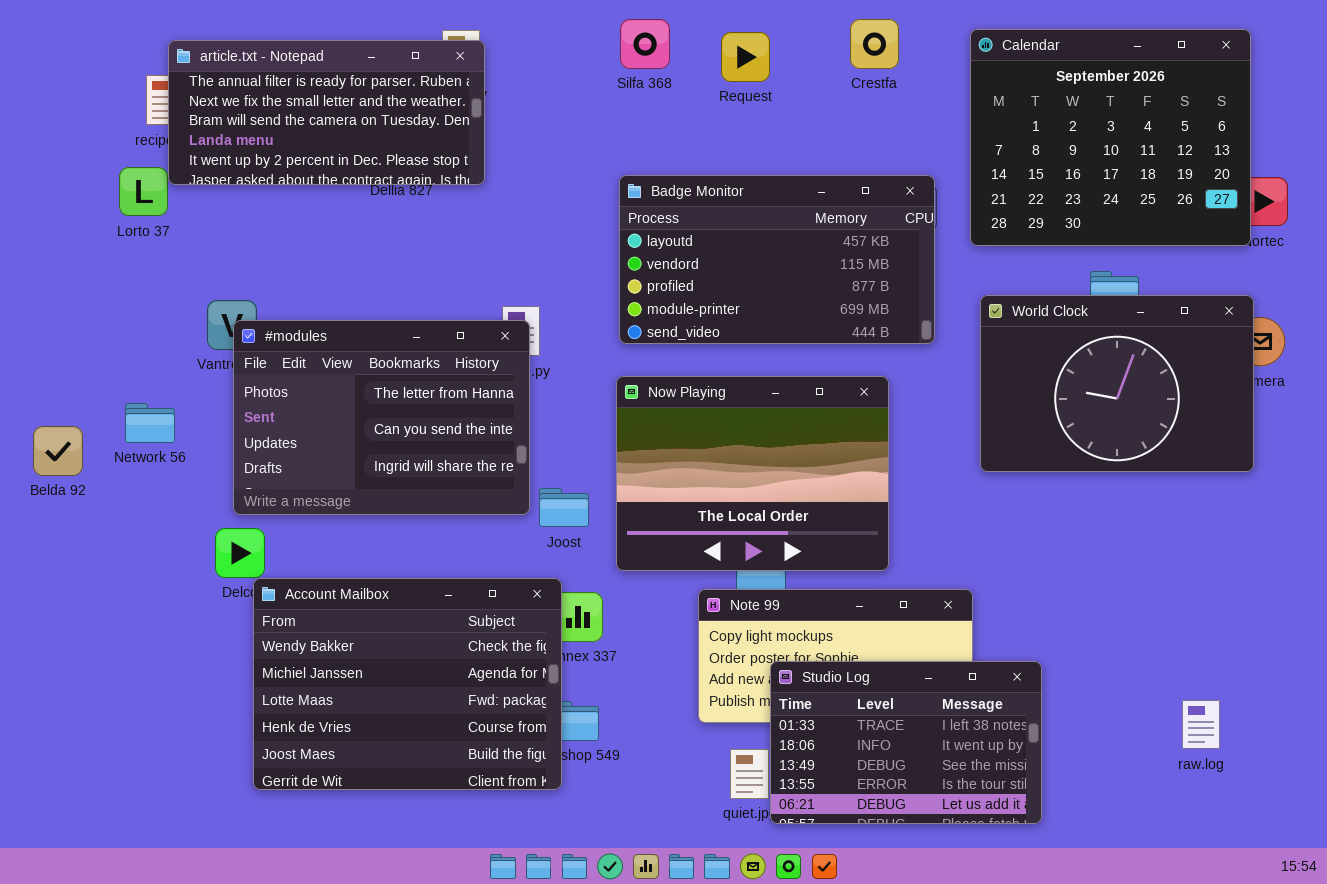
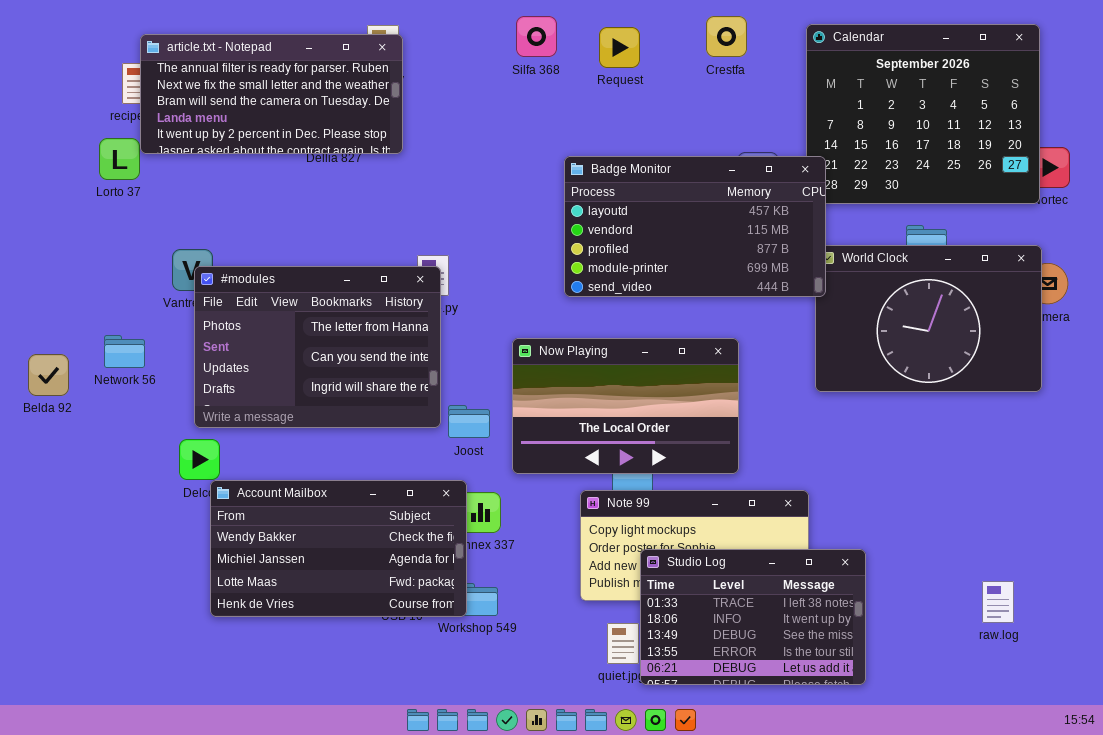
Badge Monitor: [619,175,935,344] -> [564,156,826,297], moved
Now Playing: [616,376,889,571] -> [512,338,739,474], resized
Account Mailbox: [253,578,562,790] -> [210,480,467,617], resized

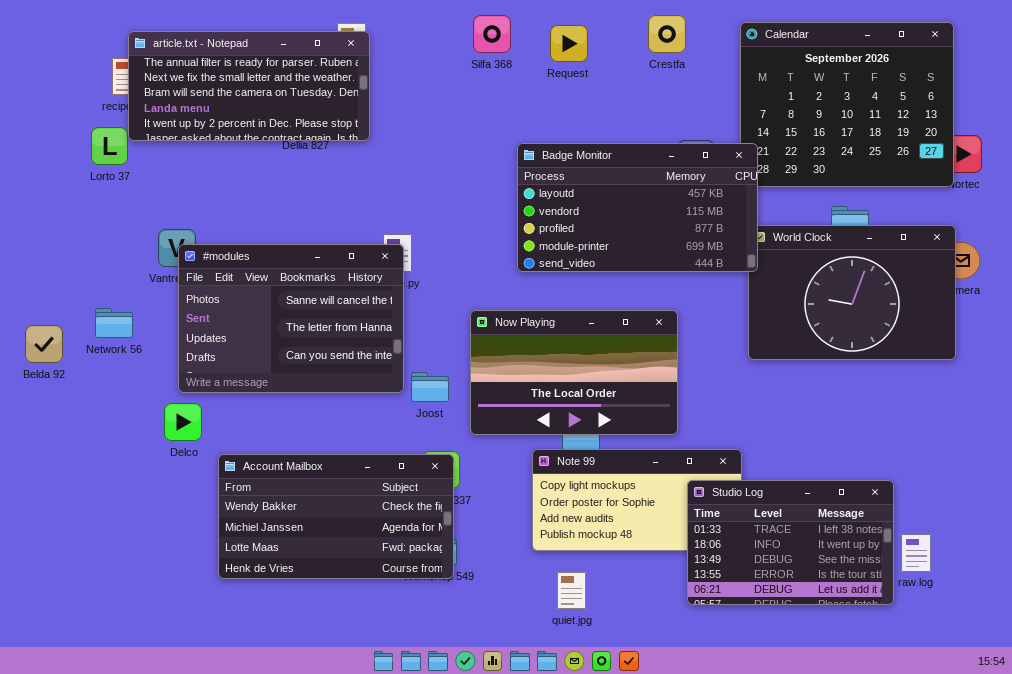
#modules: [194,266,441,428] -> [178,244,404,393], scrolled up 1 row
Account Mailbox: [210,480,467,617] -> [218,454,454,579], moved
Studio Log: [640,549,866,685] -> [687,480,894,605], moved

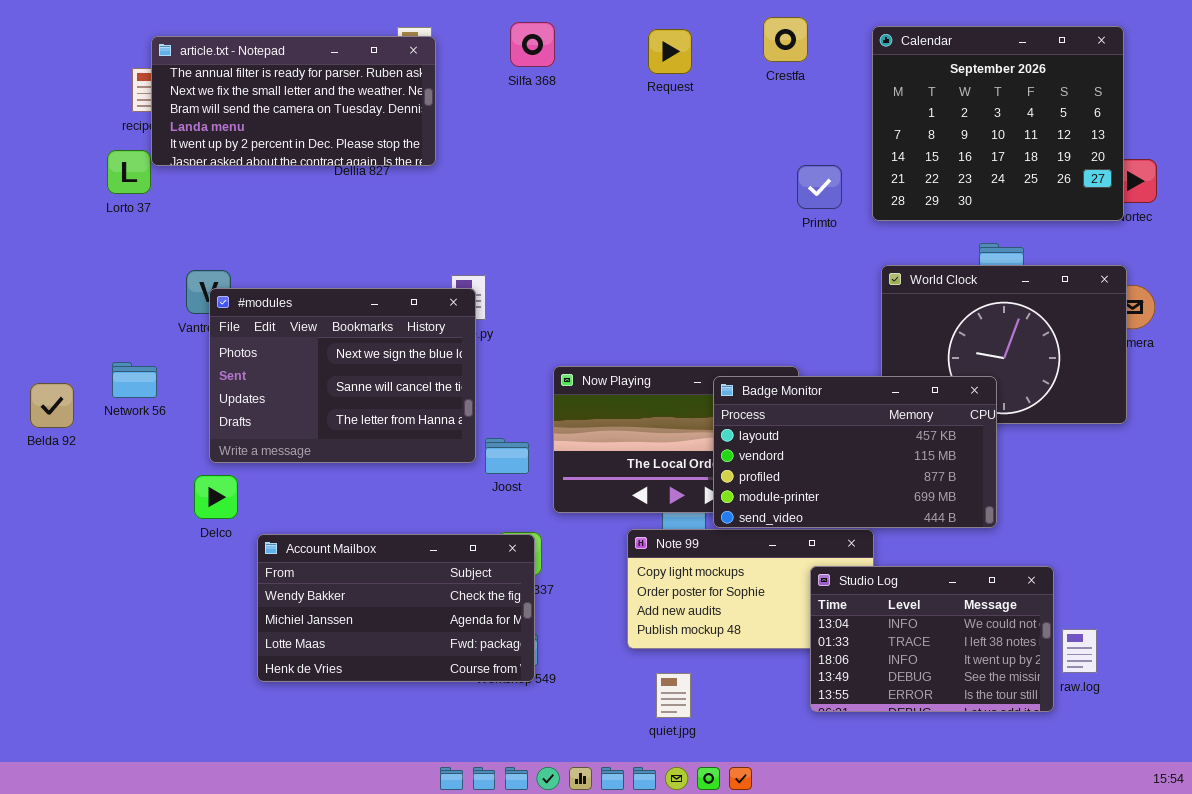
Silfa 368: [473,15,511,53] -> [510,22,555,67], moved
Badge Monitor: [517,143,758,272] -> [713,376,997,528], moved
#modules: [178,244,404,393] -> [209,288,476,463], scrolled up 1 row
Studio Log: [687,480,894,605] -> [810,566,1054,712], scrolled up 1 row

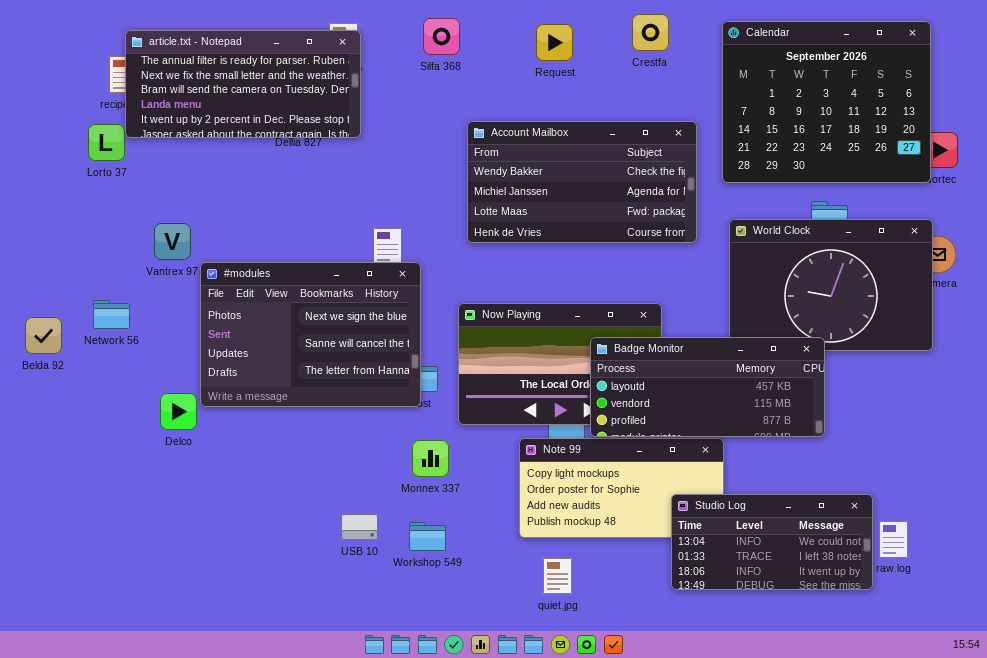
#modules: [209,288,476,463] -> [200,262,421,407], moved
Badge Monitor: [713,376,997,528] -> [590,337,825,437], resized
Account Mailbox: [257,534,535,682] -> [467,121,697,243], moved
Studio Log: [810,566,1054,712] -> [671,494,873,590], resized

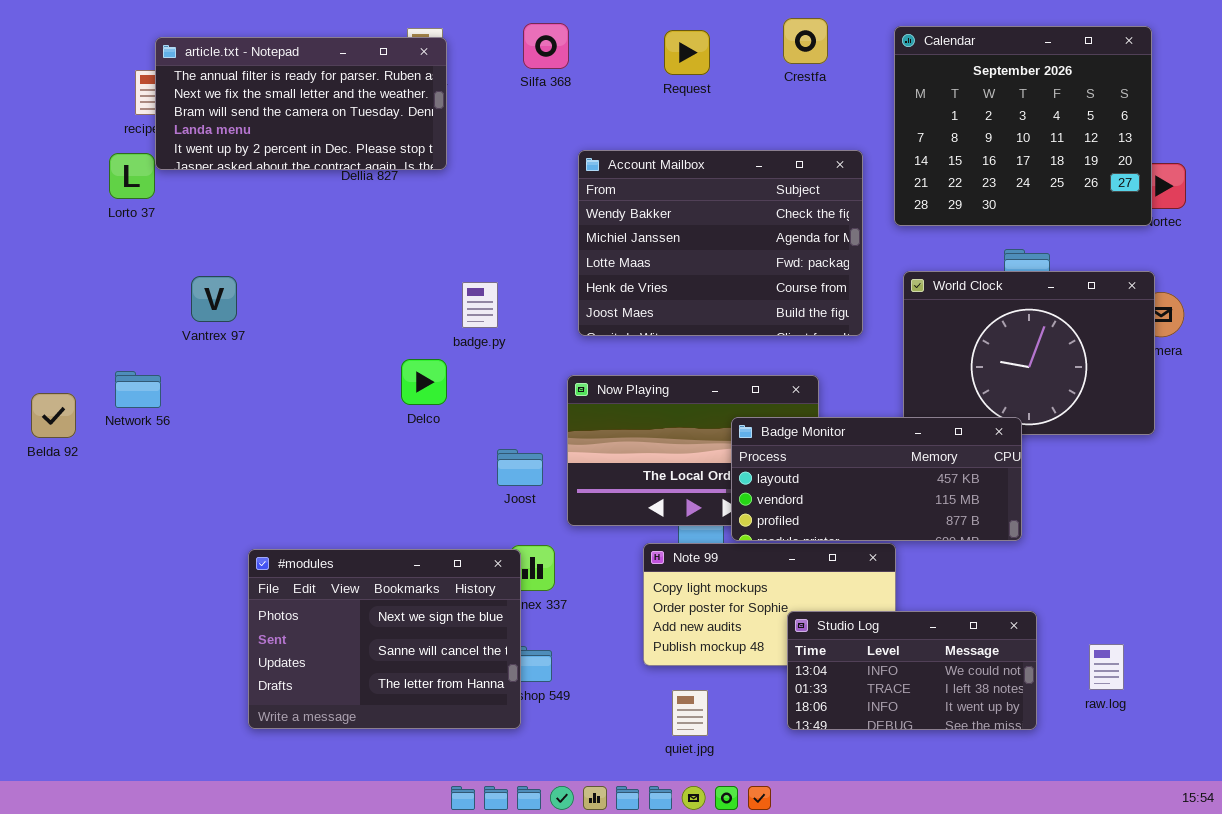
Account Mailbox: [467,121,697,243] -> [578,150,863,336], resized
#modules: [200,262,421,407] -> [248,549,521,729], moved
Delco: [160,393,197,430] -> [401,359,447,405], moved
Studio Log: [671,494,873,590] -> [787,611,1037,730], moved

